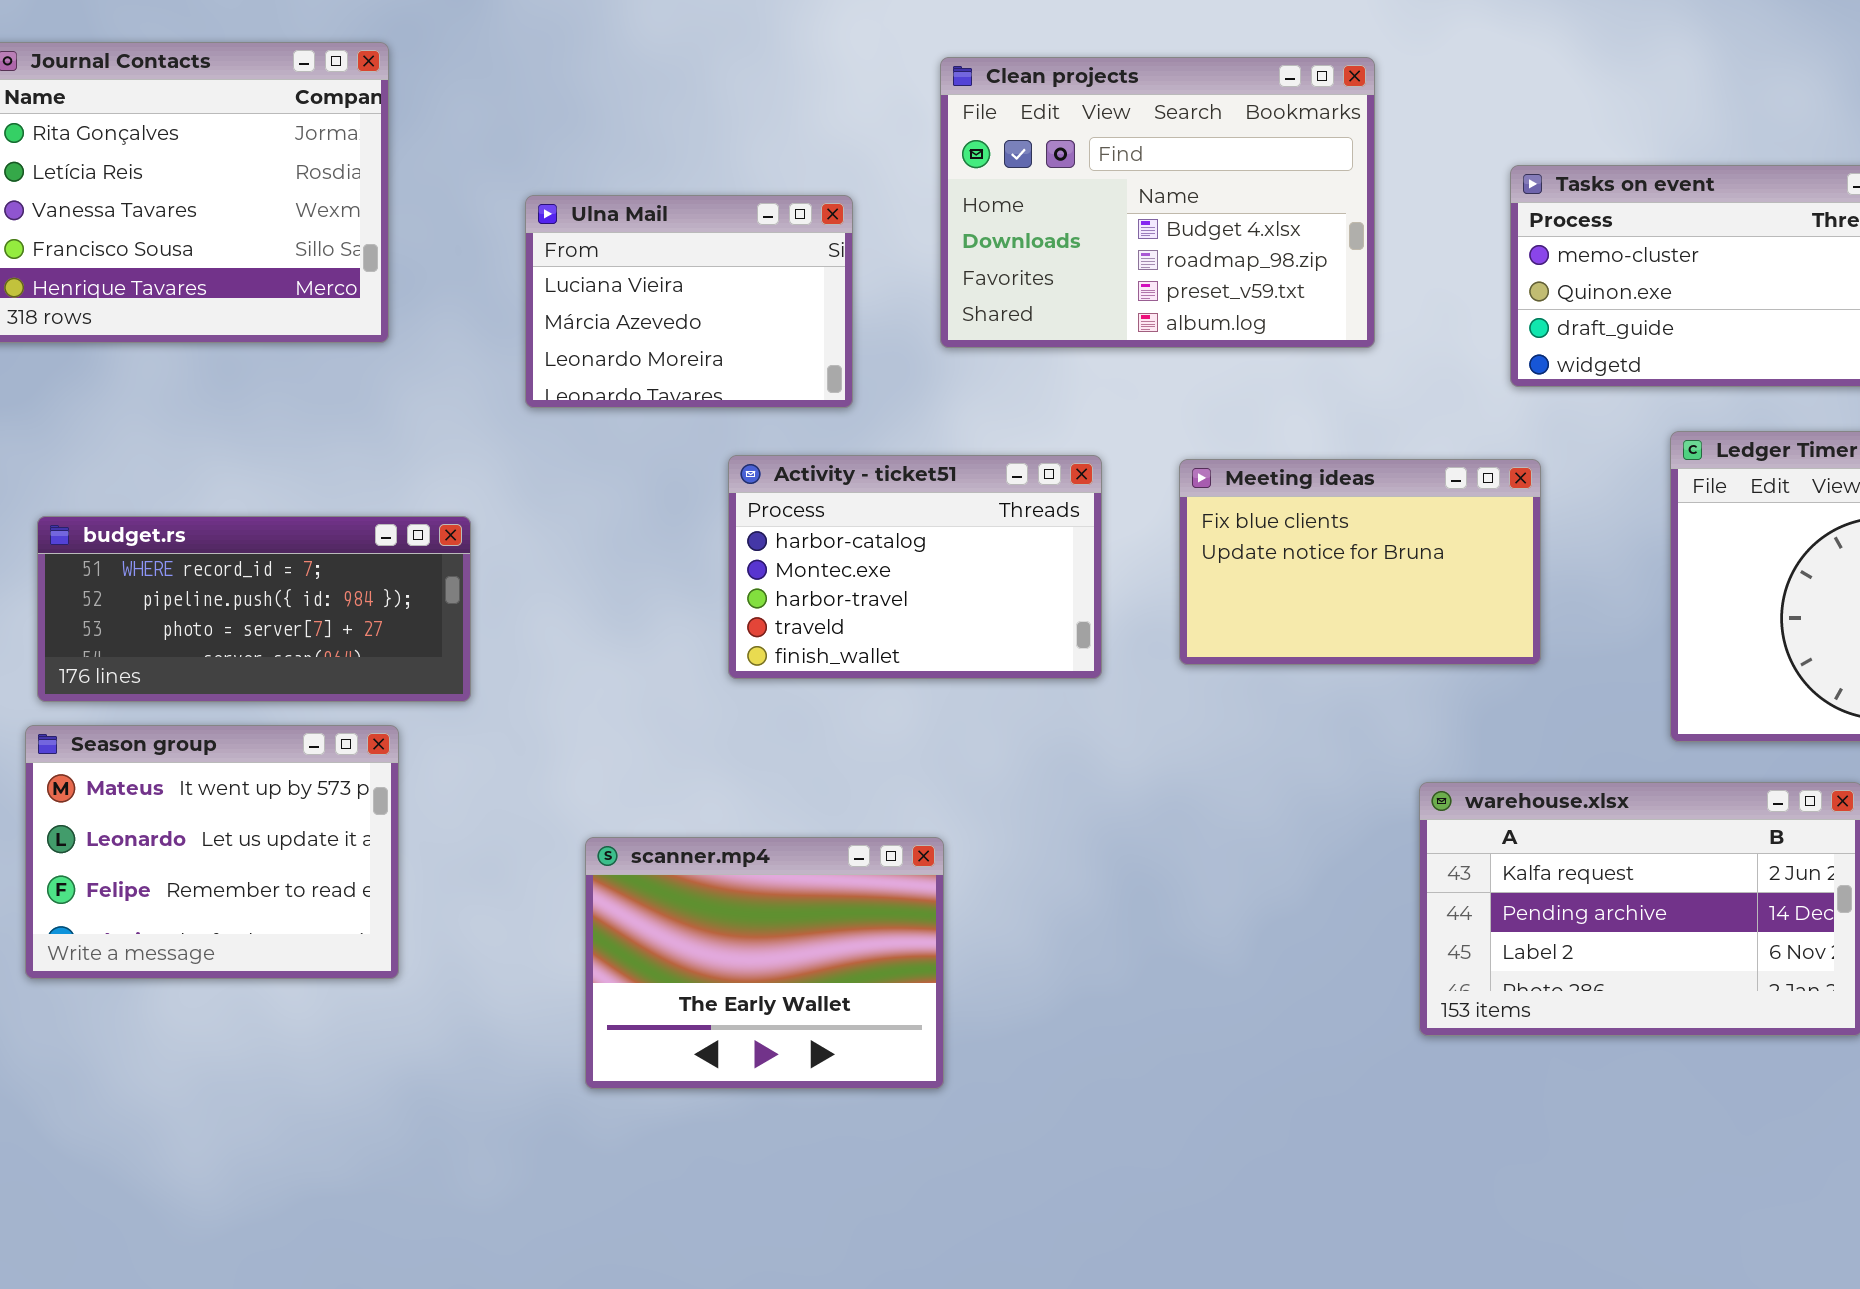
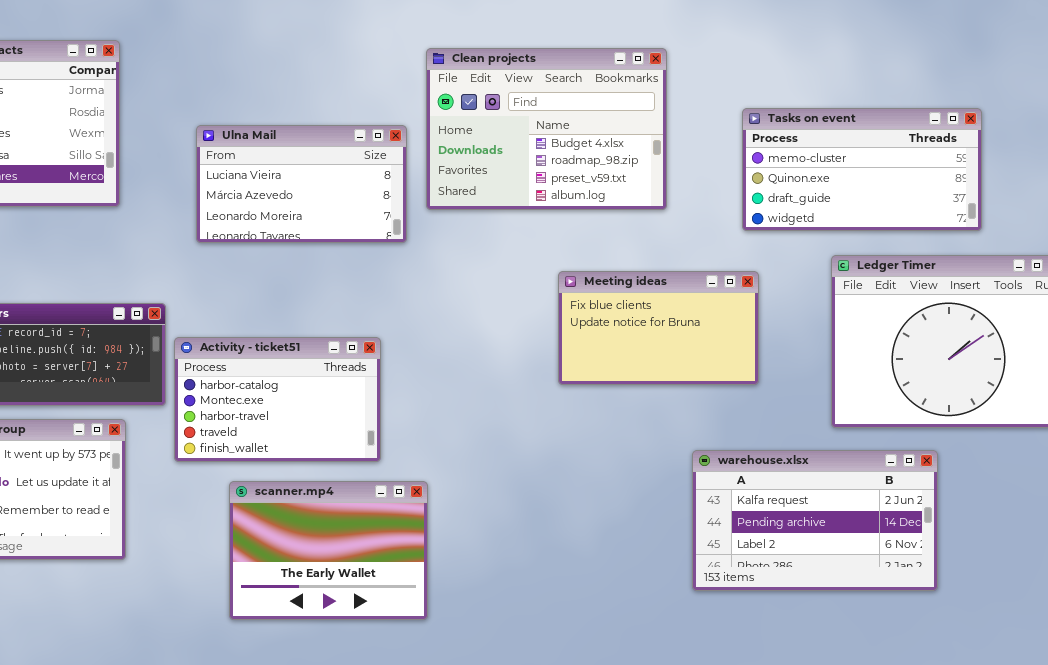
Ulna Mail: [525,195,853,408] -> [196,125,407,243], resized
Activity - ticket51: [728,455,1102,679] -> [174,337,381,462], moved

